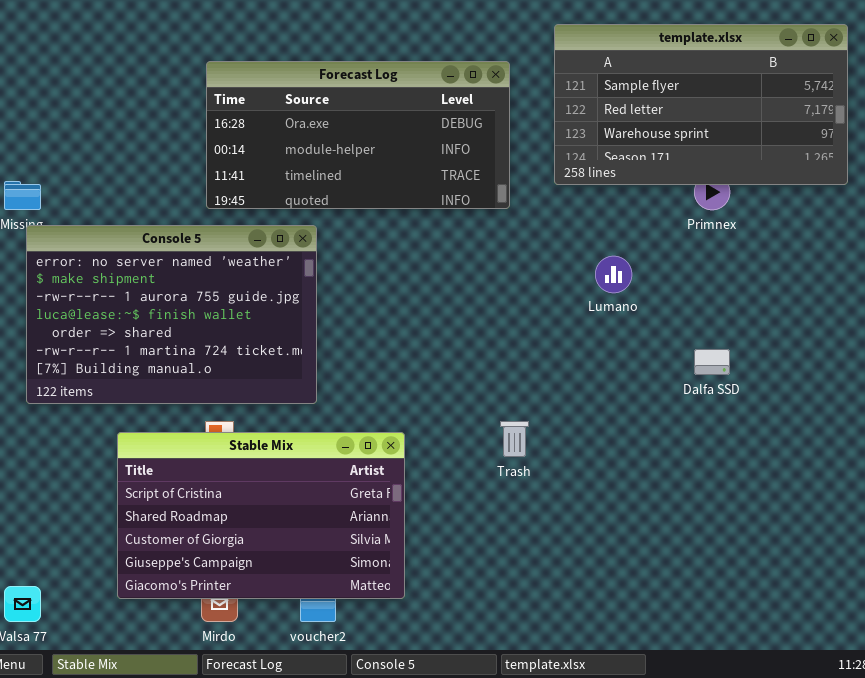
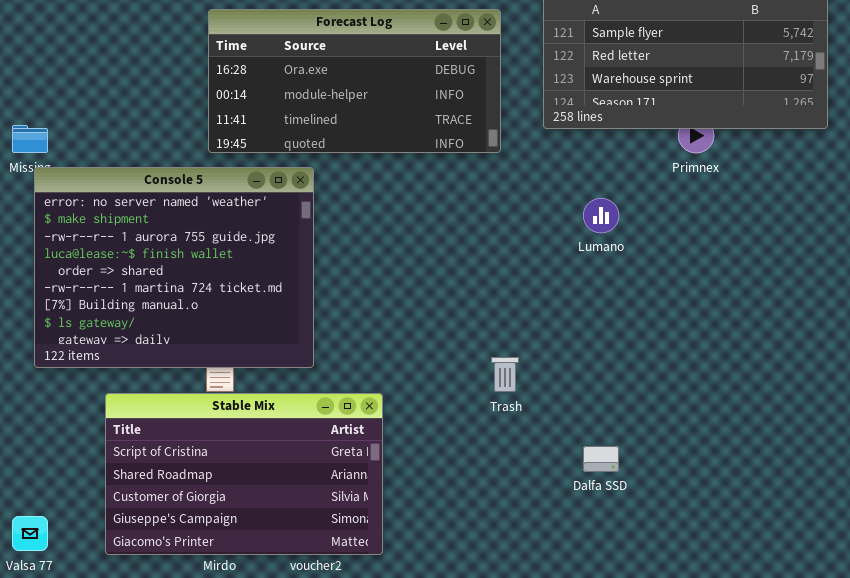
Console 5: [26,225,317,404] -> [34,167,314,368], resized
Dalfa SSD: [694,349,730,375] -> [583,446,619,472], moved
Stable Mix: [117,432,405,599] -> [105,393,383,555], moved

